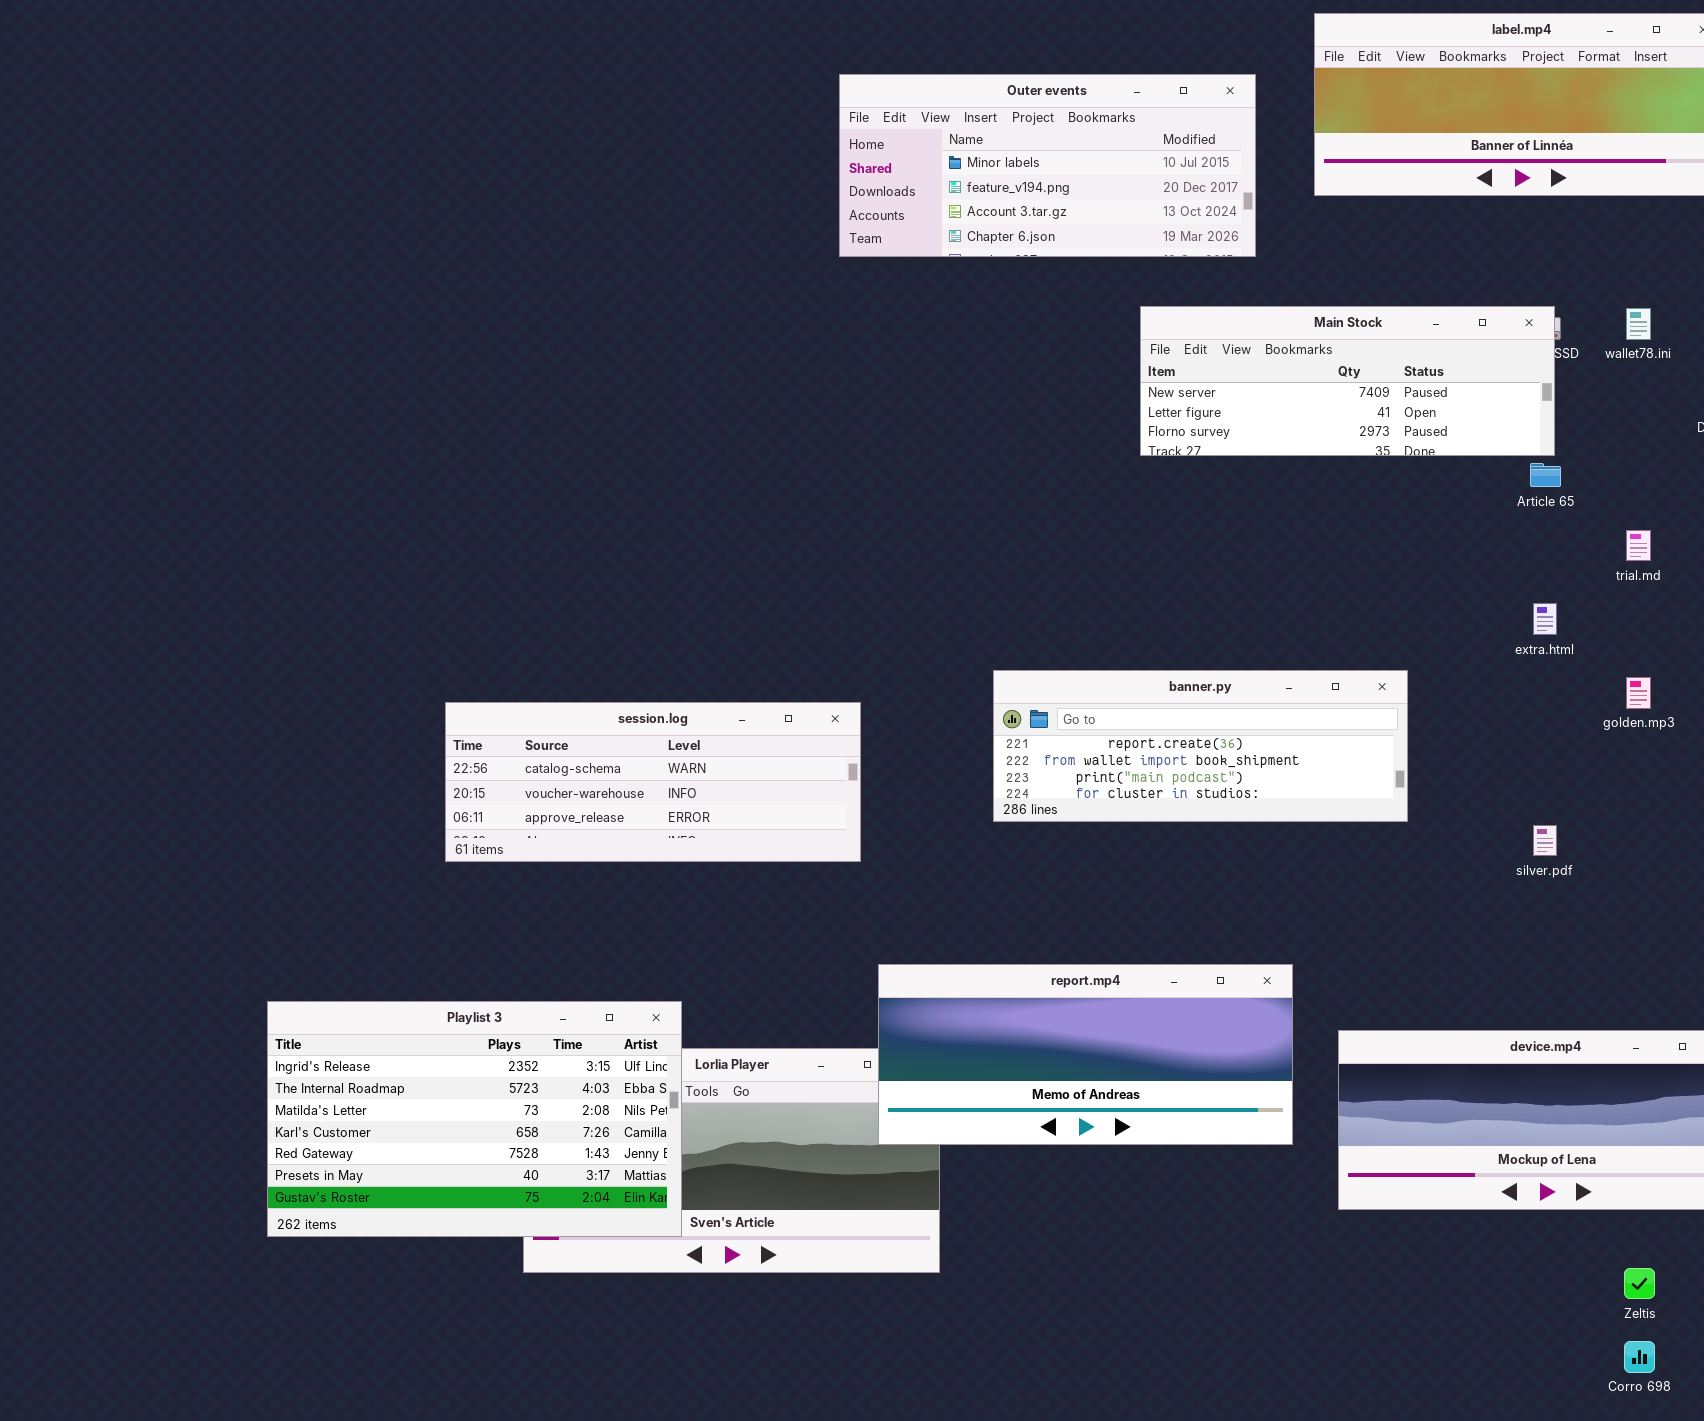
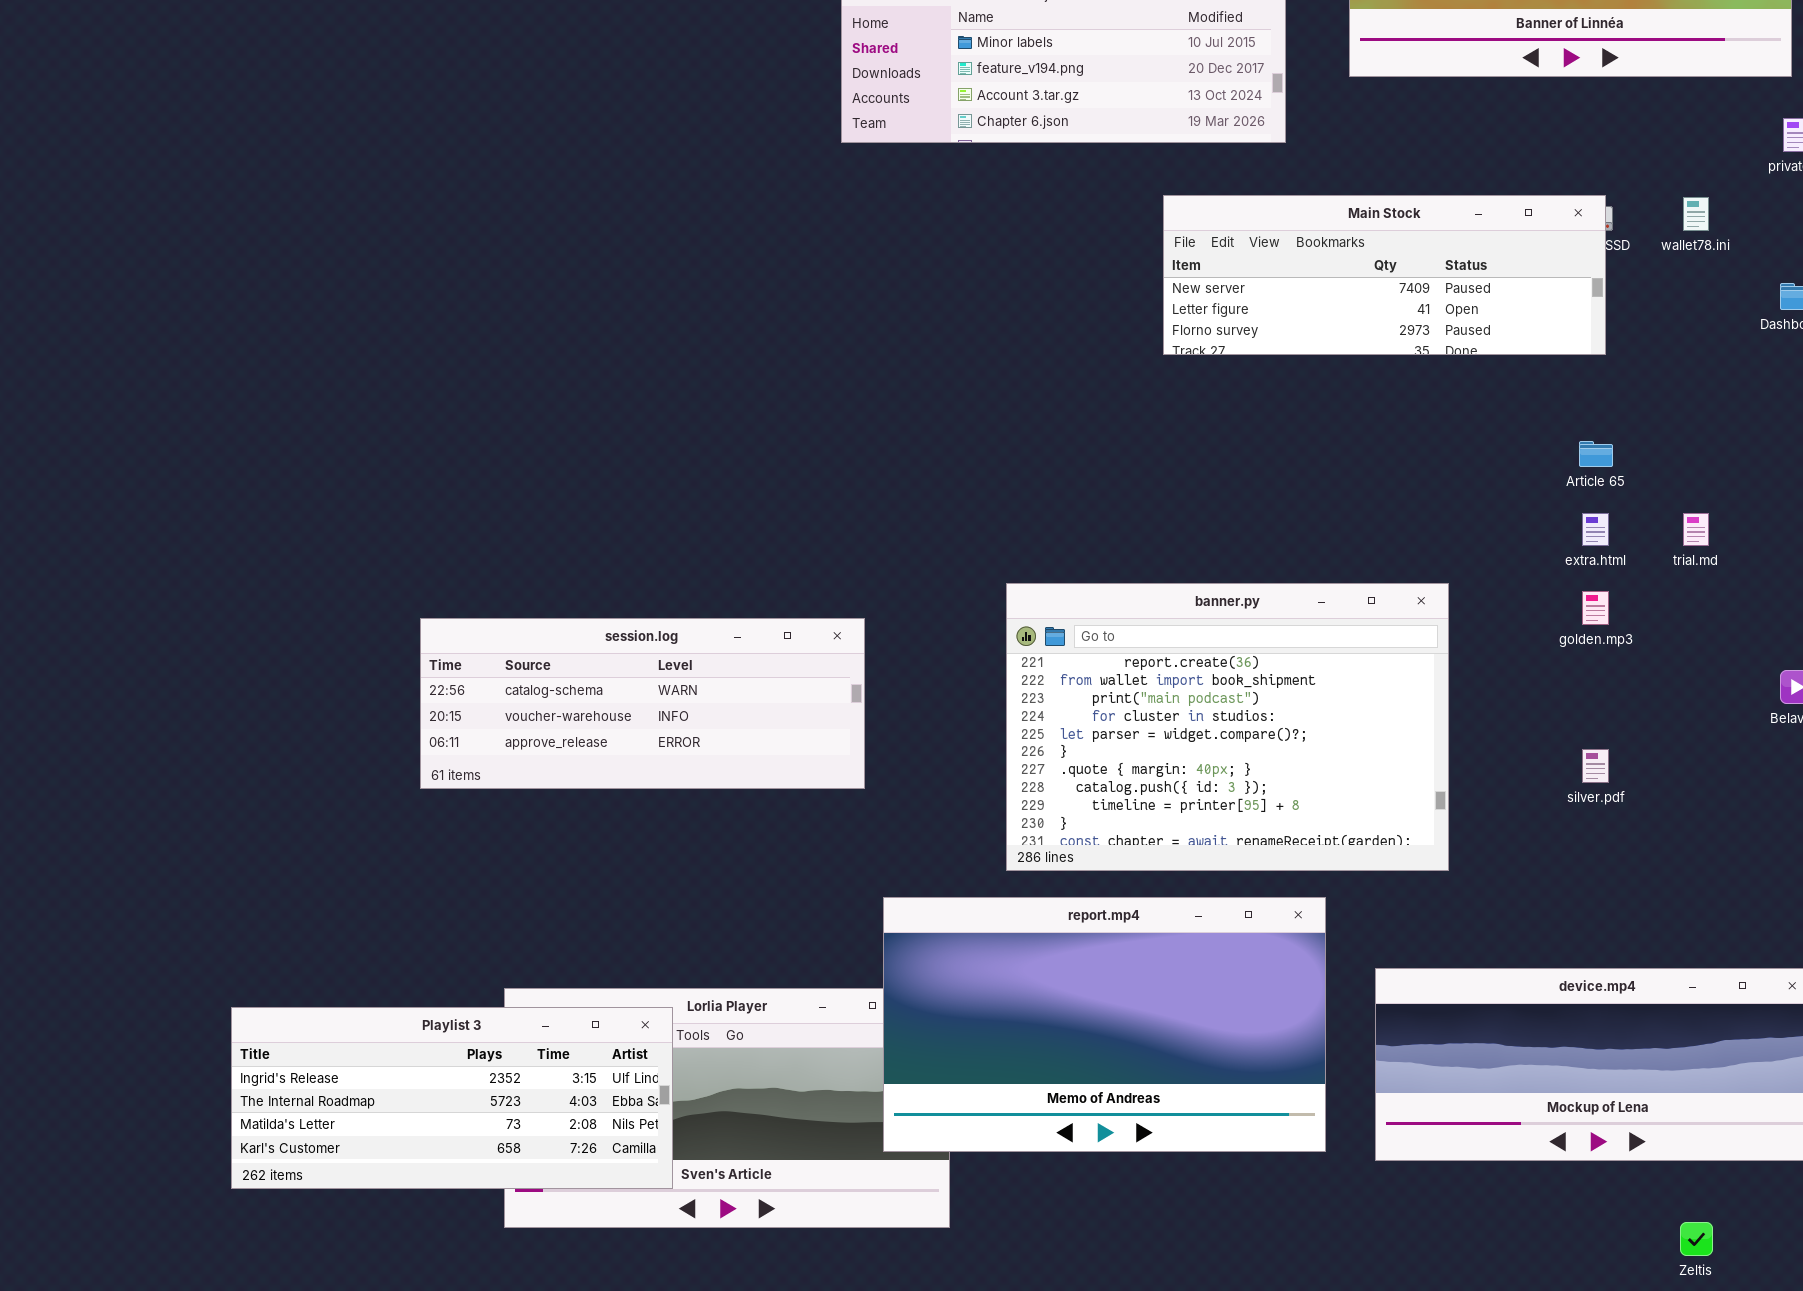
Article 65: [1530,463,1561,487] -> [1579,441,1613,467], moved
trial.md: [1626,530,1651,561] -> [1683,513,1709,546], moved
banner.py: [993,670,1408,822] -> [1006,583,1449,871], resized
golden.mp3: [1626,677,1651,709] -> [1582,591,1609,625], moved
report.mp4: [878,964,1293,1145] -> [883,897,1326,1152], resized
Playlist 3: [267,1001,682,1237] -> [231,1007,673,1189], resized

